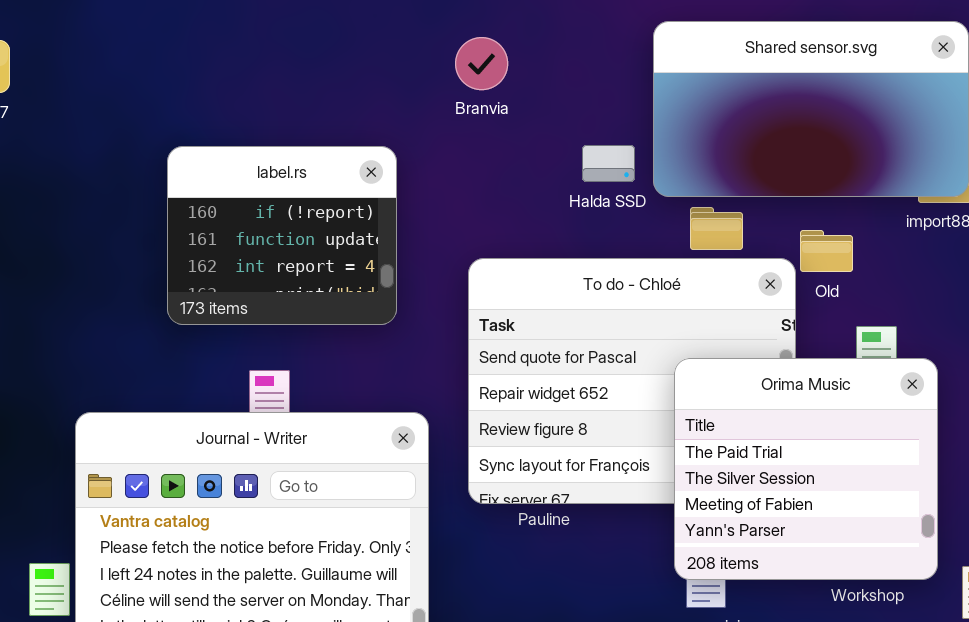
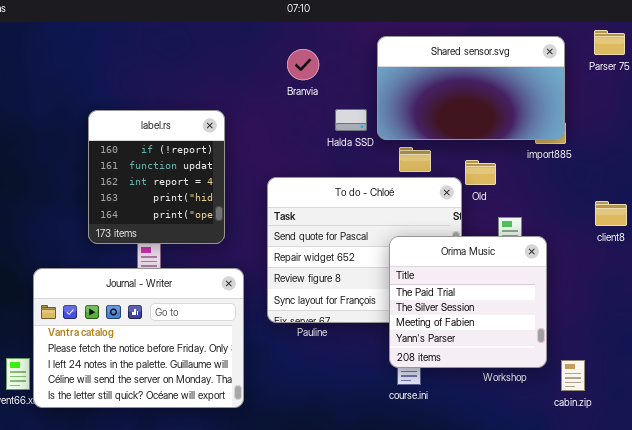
Branvia: [455,37,508,90] -> [287,49,319,80], moved
label.rs: [167,146,397,325] -> [88,110,225,244], resized

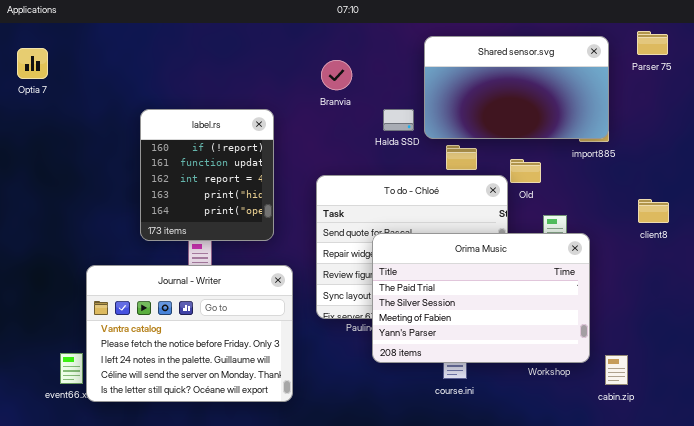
Branvia: [287,49,319,80] -> [321,60,352,90], moved
Orima Music: [389,236,547,368] -> [372,233,590,363], resized

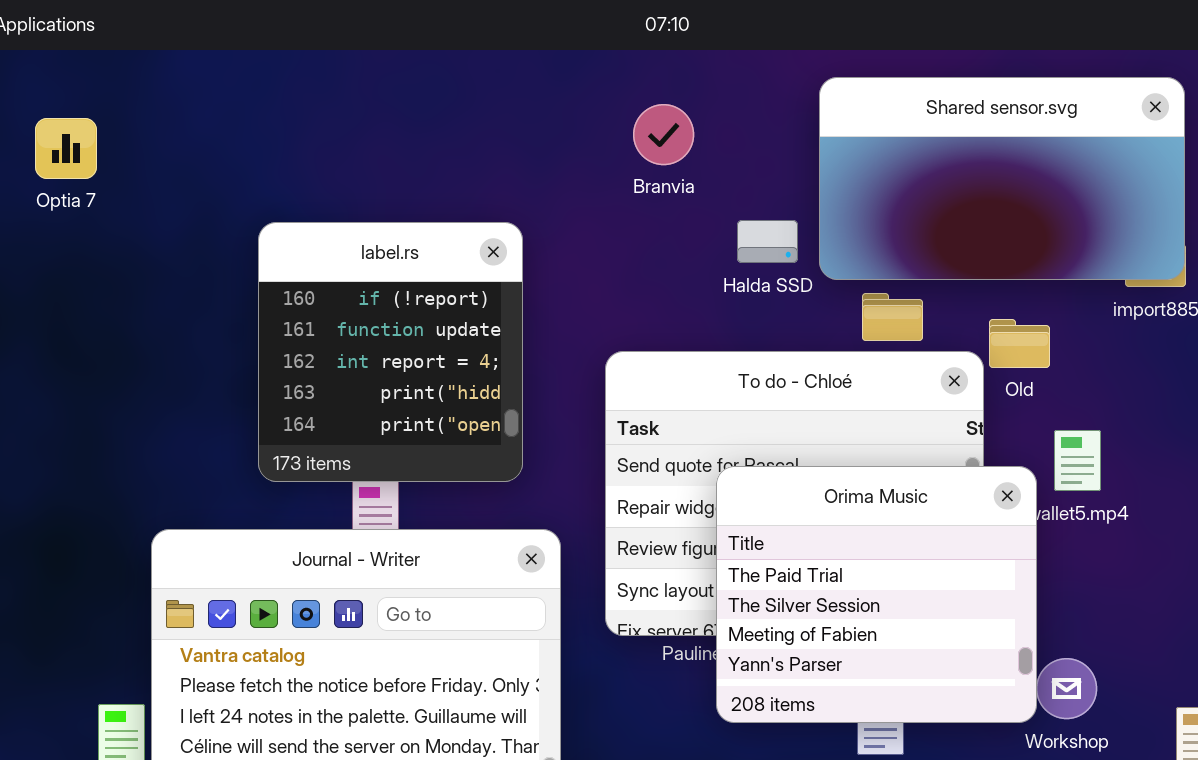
Optia 7: [17,48,48,79] -> [35,118,97,179], moved
Branvia: [321,60,352,90] -> [633,104,694,165], moved
Orima Music: [372,233,590,363] -> [716,466,1037,723], resized

